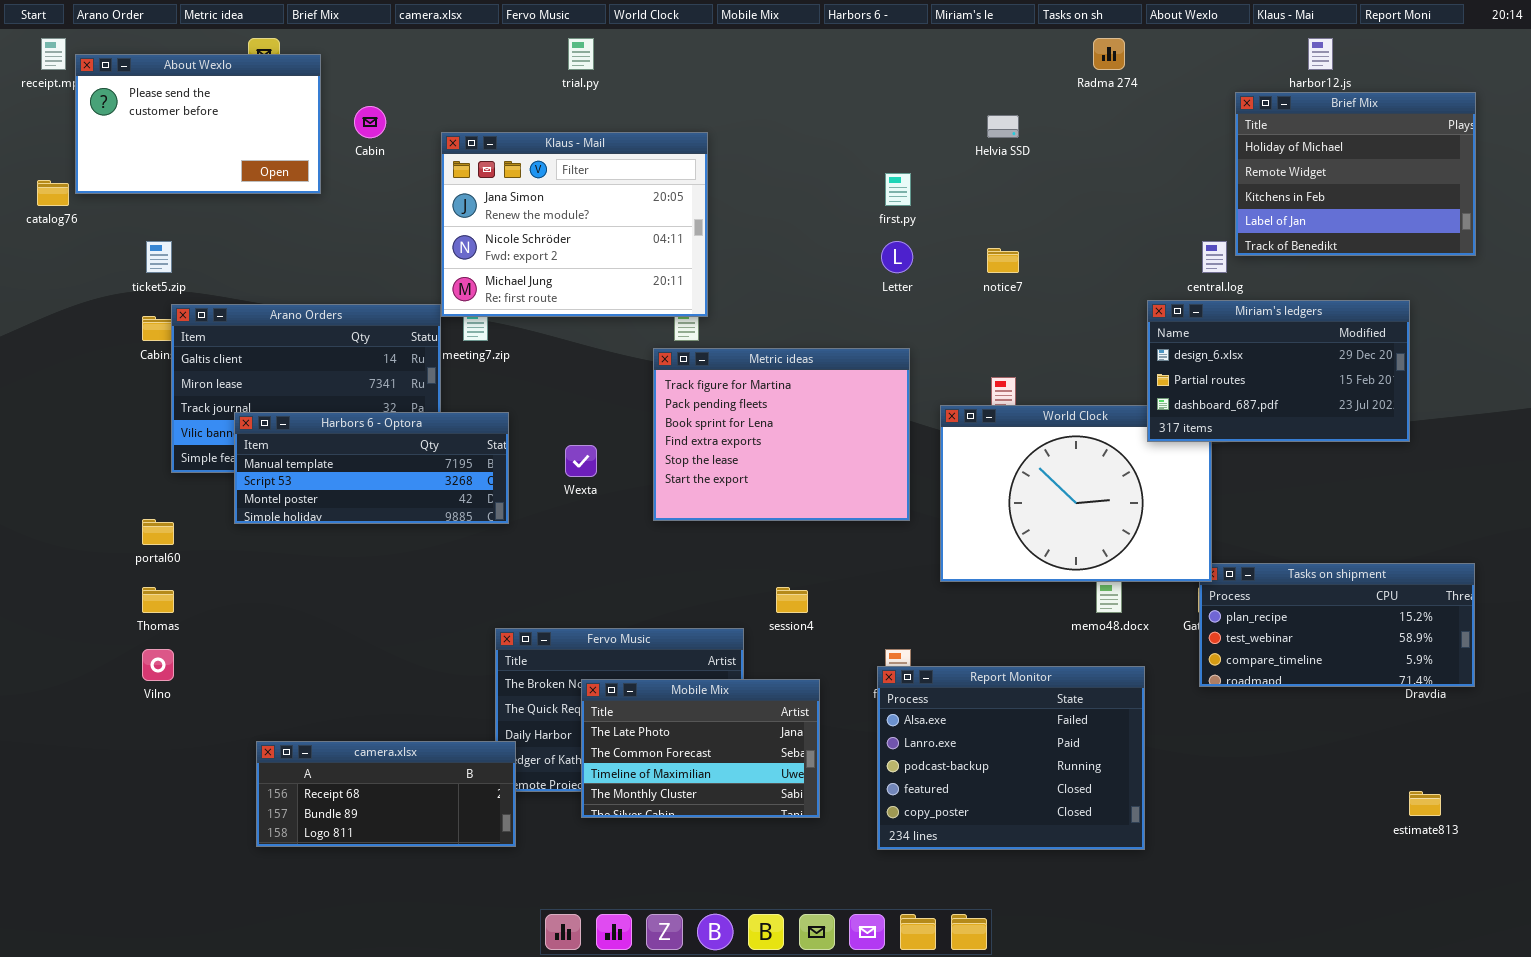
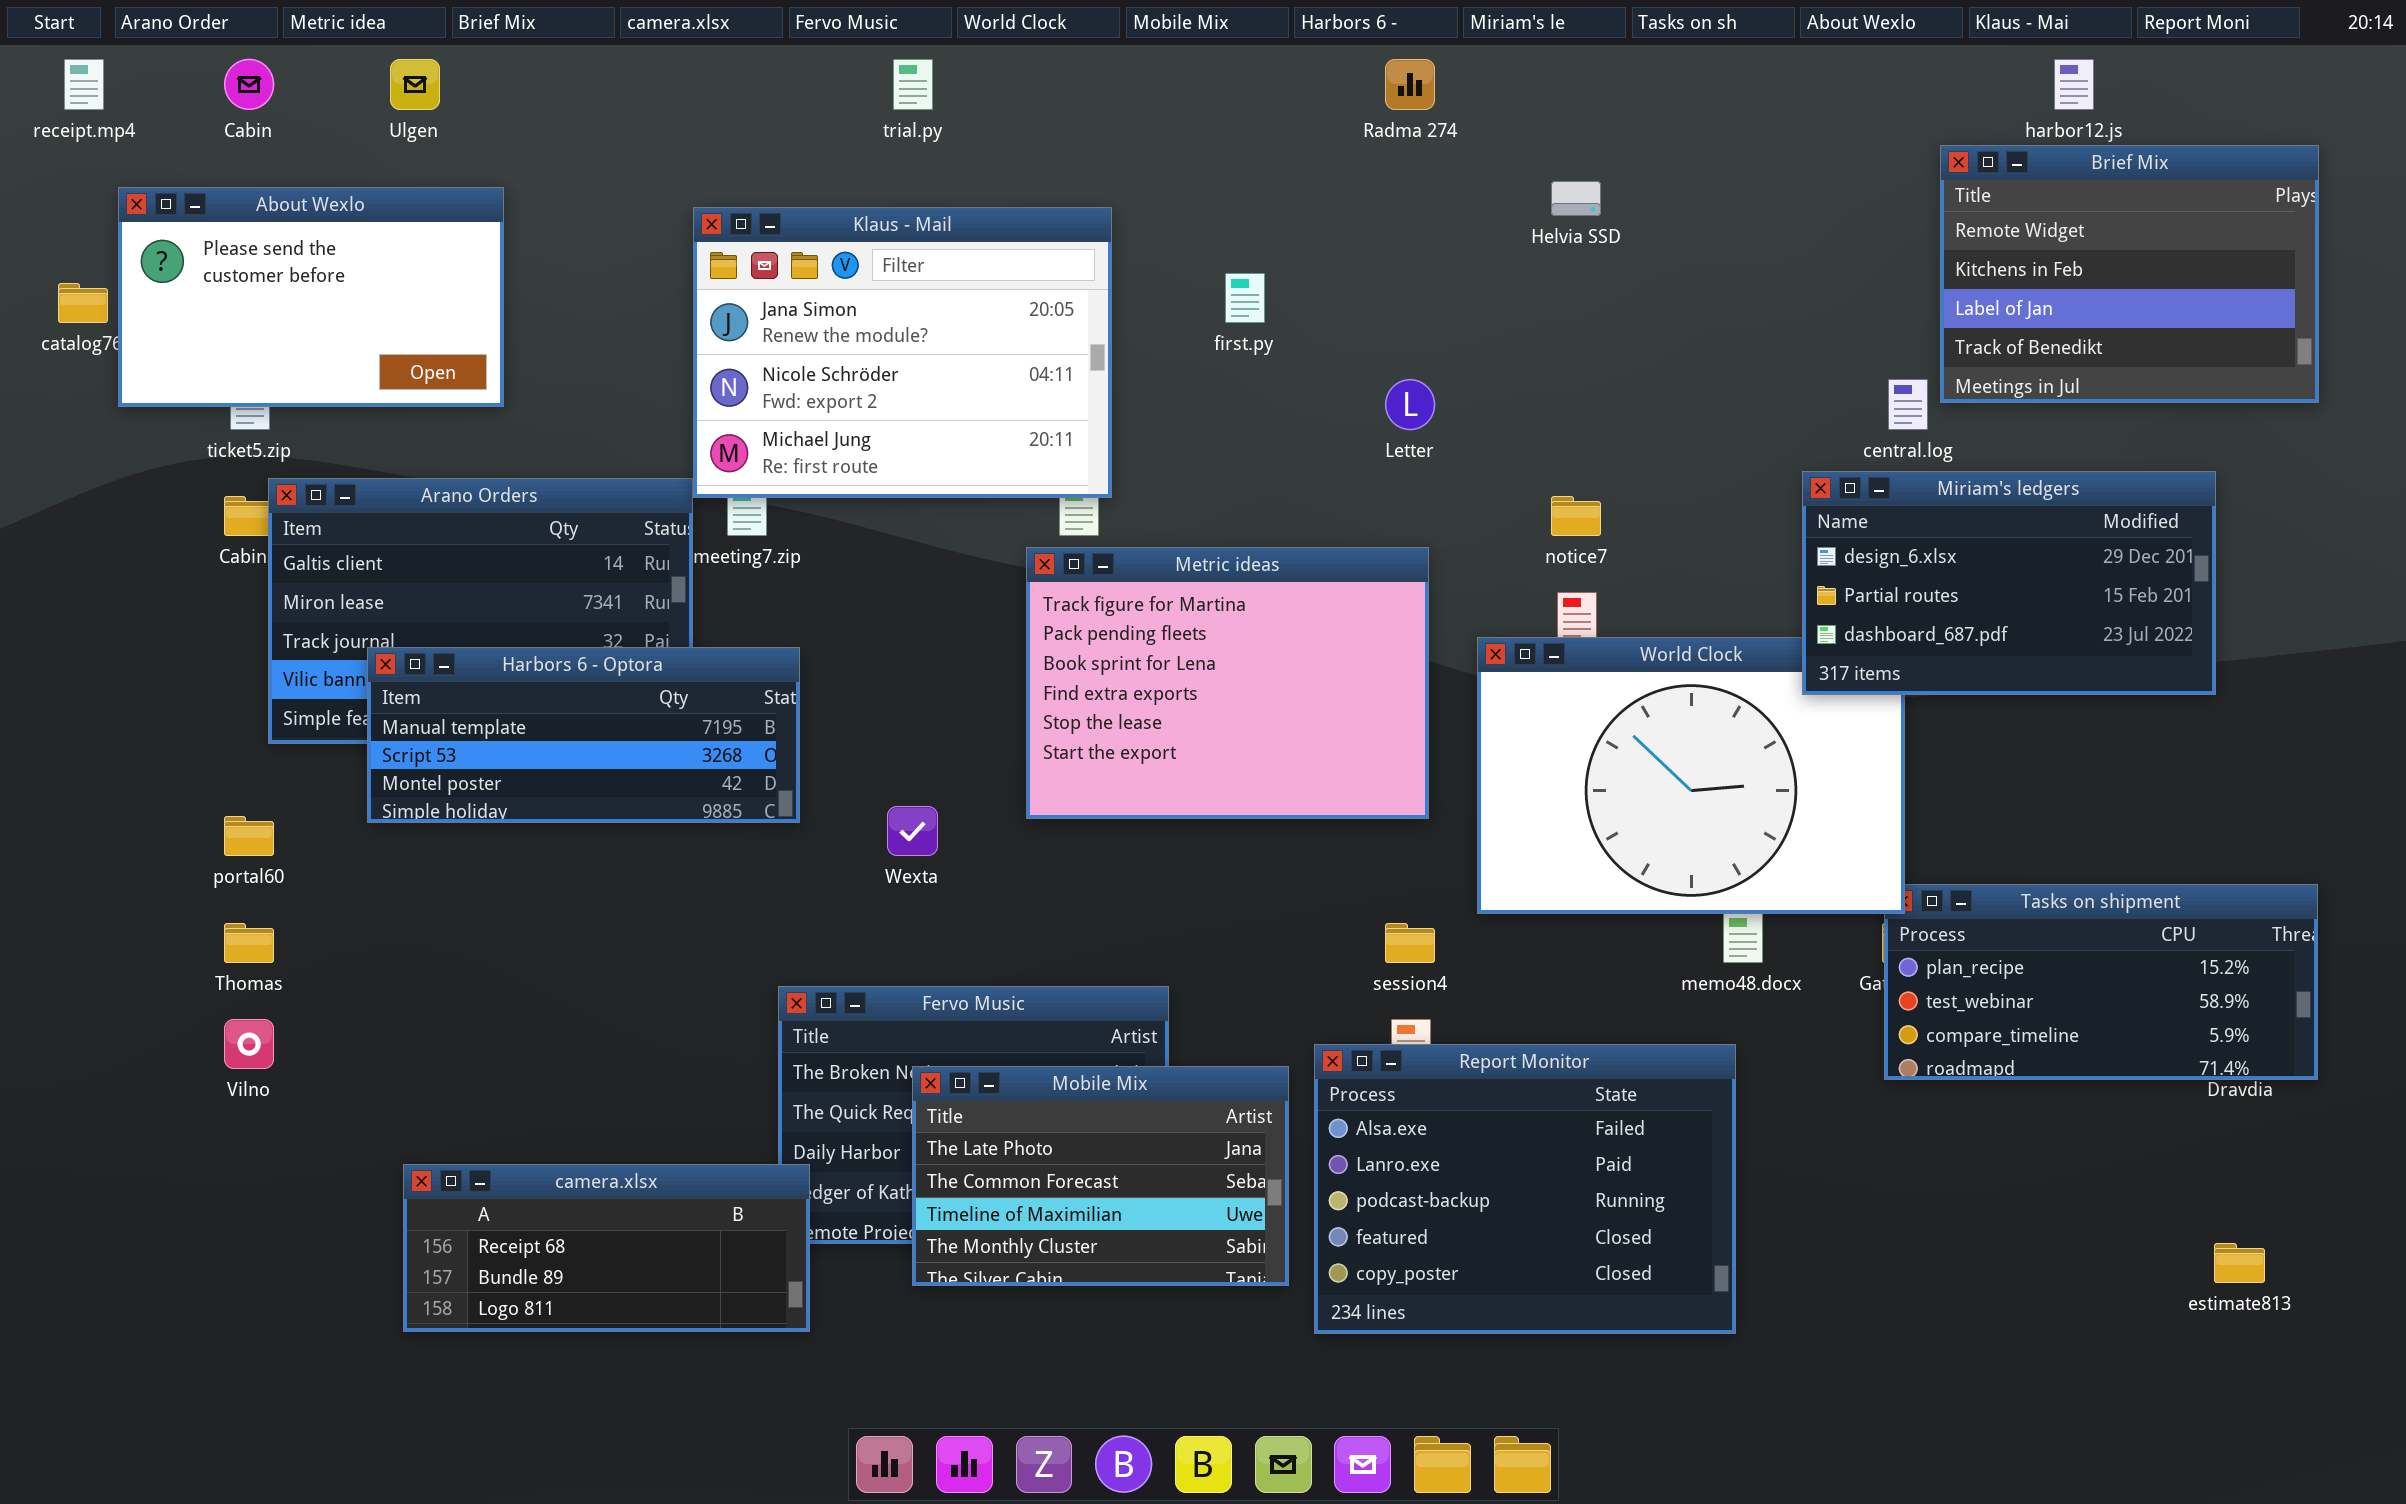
Radma 274: [1093,38,1125,70] -> [1385,59,1435,110], moved
About Wexlo: [75,54,321,194] -> [118,187,504,407], moved
Brief Mix: [1235,92,1476,256] -> [1940,145,2319,403], scrolled down 1 row
Cabin: [354,106,386,138] -> [224,59,274,110], moved
first.py: [885,173,911,206] -> [1225,273,1265,323], moved
notice7: [987,248,1019,273] -> [1551,496,1601,536], moved
Wexta: [565,445,597,477] -> [887,806,938,856], moved
session4: [776,587,808,613] -> [1385,923,1435,963], moved
Report Monitor: [877,666,1145,850] -> [1314,1044,1736,1334], moved

